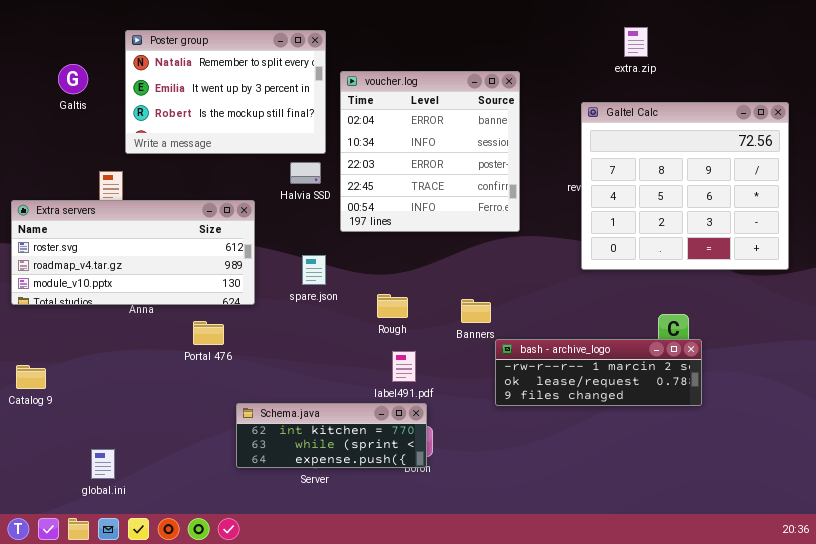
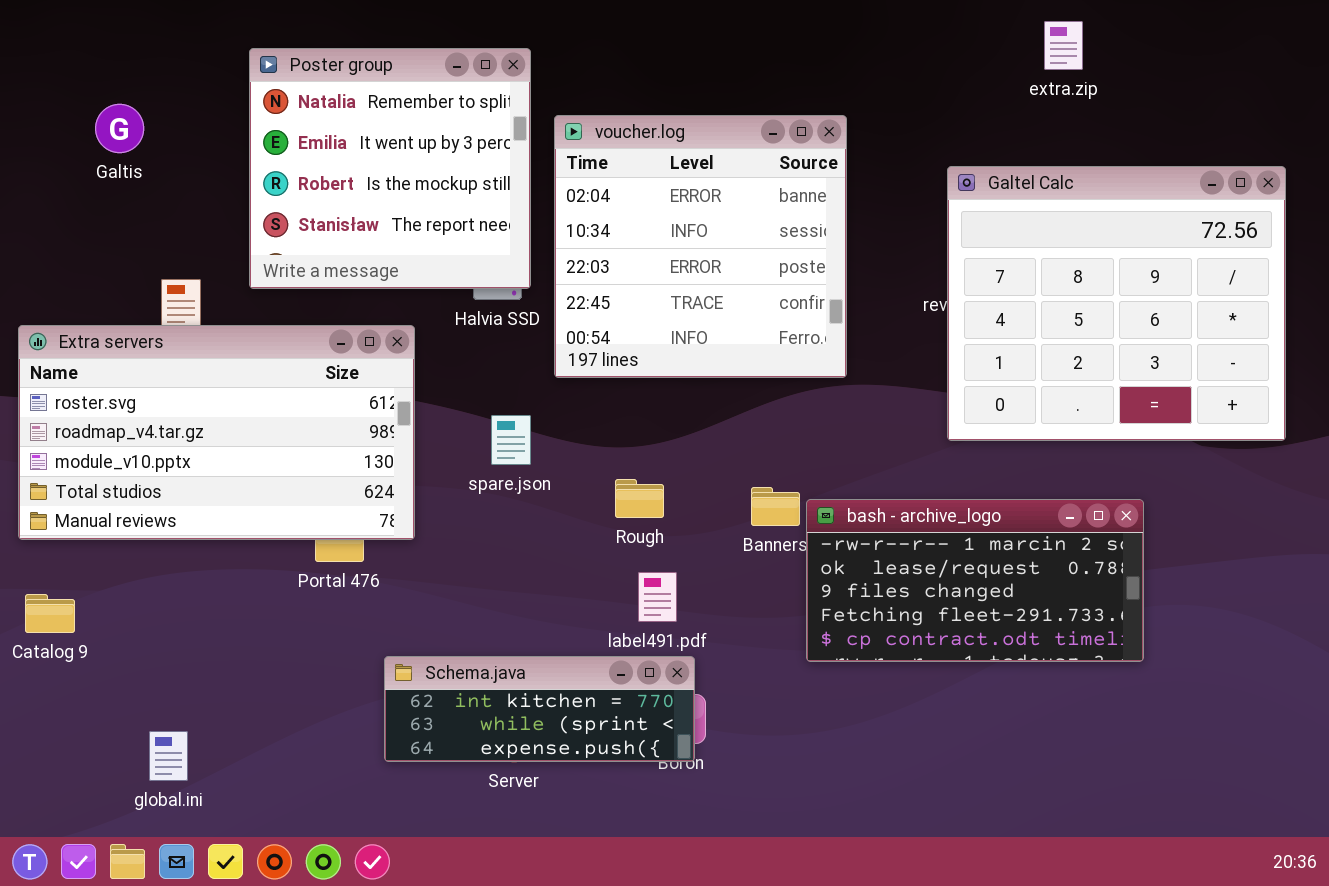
extra.zip: [624,27,648,57] -> [1044,21,1083,70], moved
Poster group: [125,30,326,154] -> [249,48,531,289], resized
Extra servers: [11,200,255,305] -> [18,325,415,540], resized
bash - archive_logo: [495,339,702,406] -> [806,499,1144,662], resized

